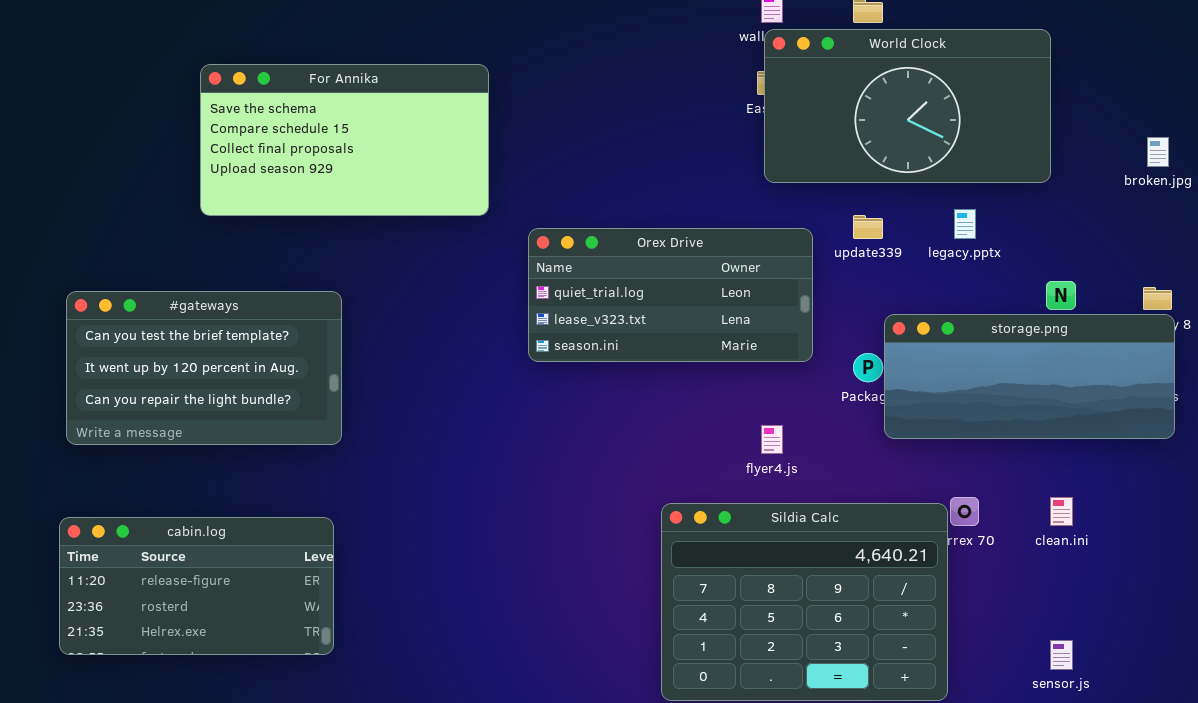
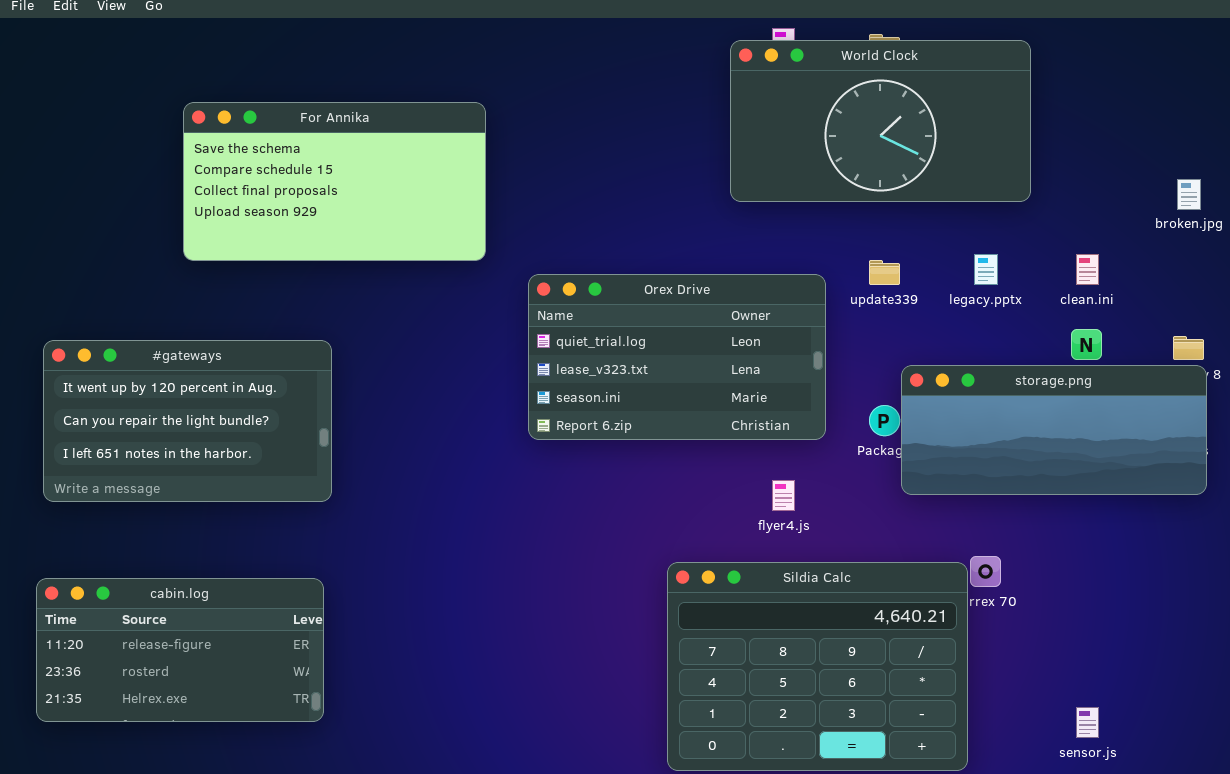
World Clock: [764,29,1051,183] -> [730,40,1031,202], moved
Orex Drive: [528,228,813,362] -> [528,274,826,440], resized
#gateways: [66,291,342,445] -> [43,340,332,502], scrolled down 1 row
clean.ini: [1050,497,1073,526] -> [1076,254,1099,285], moved

